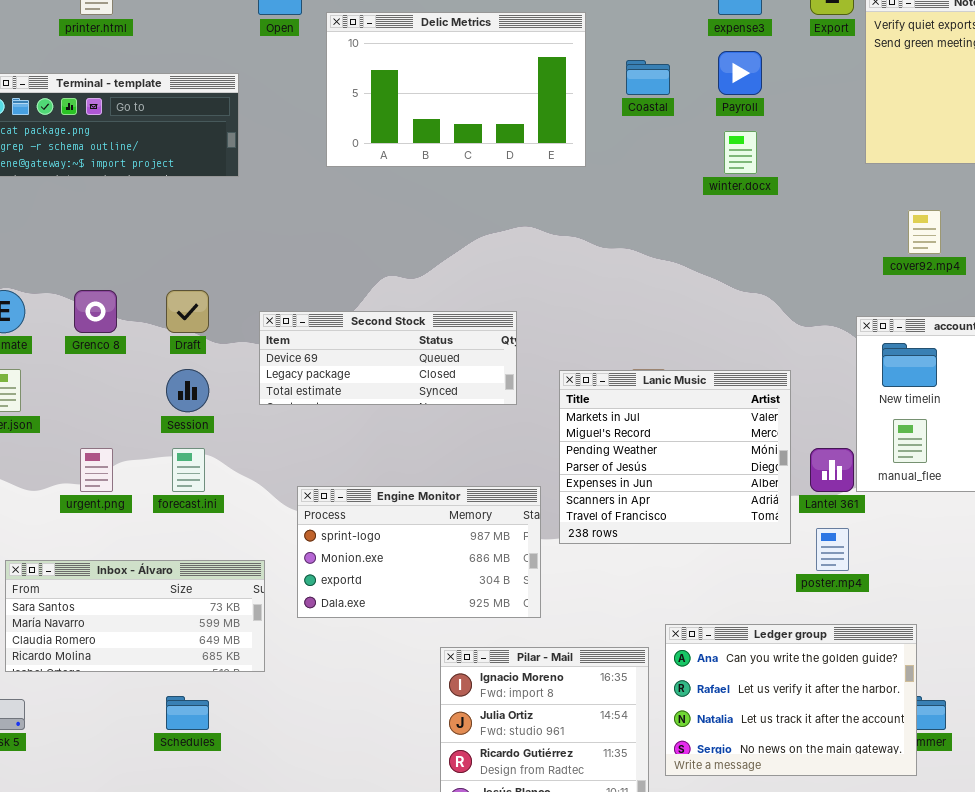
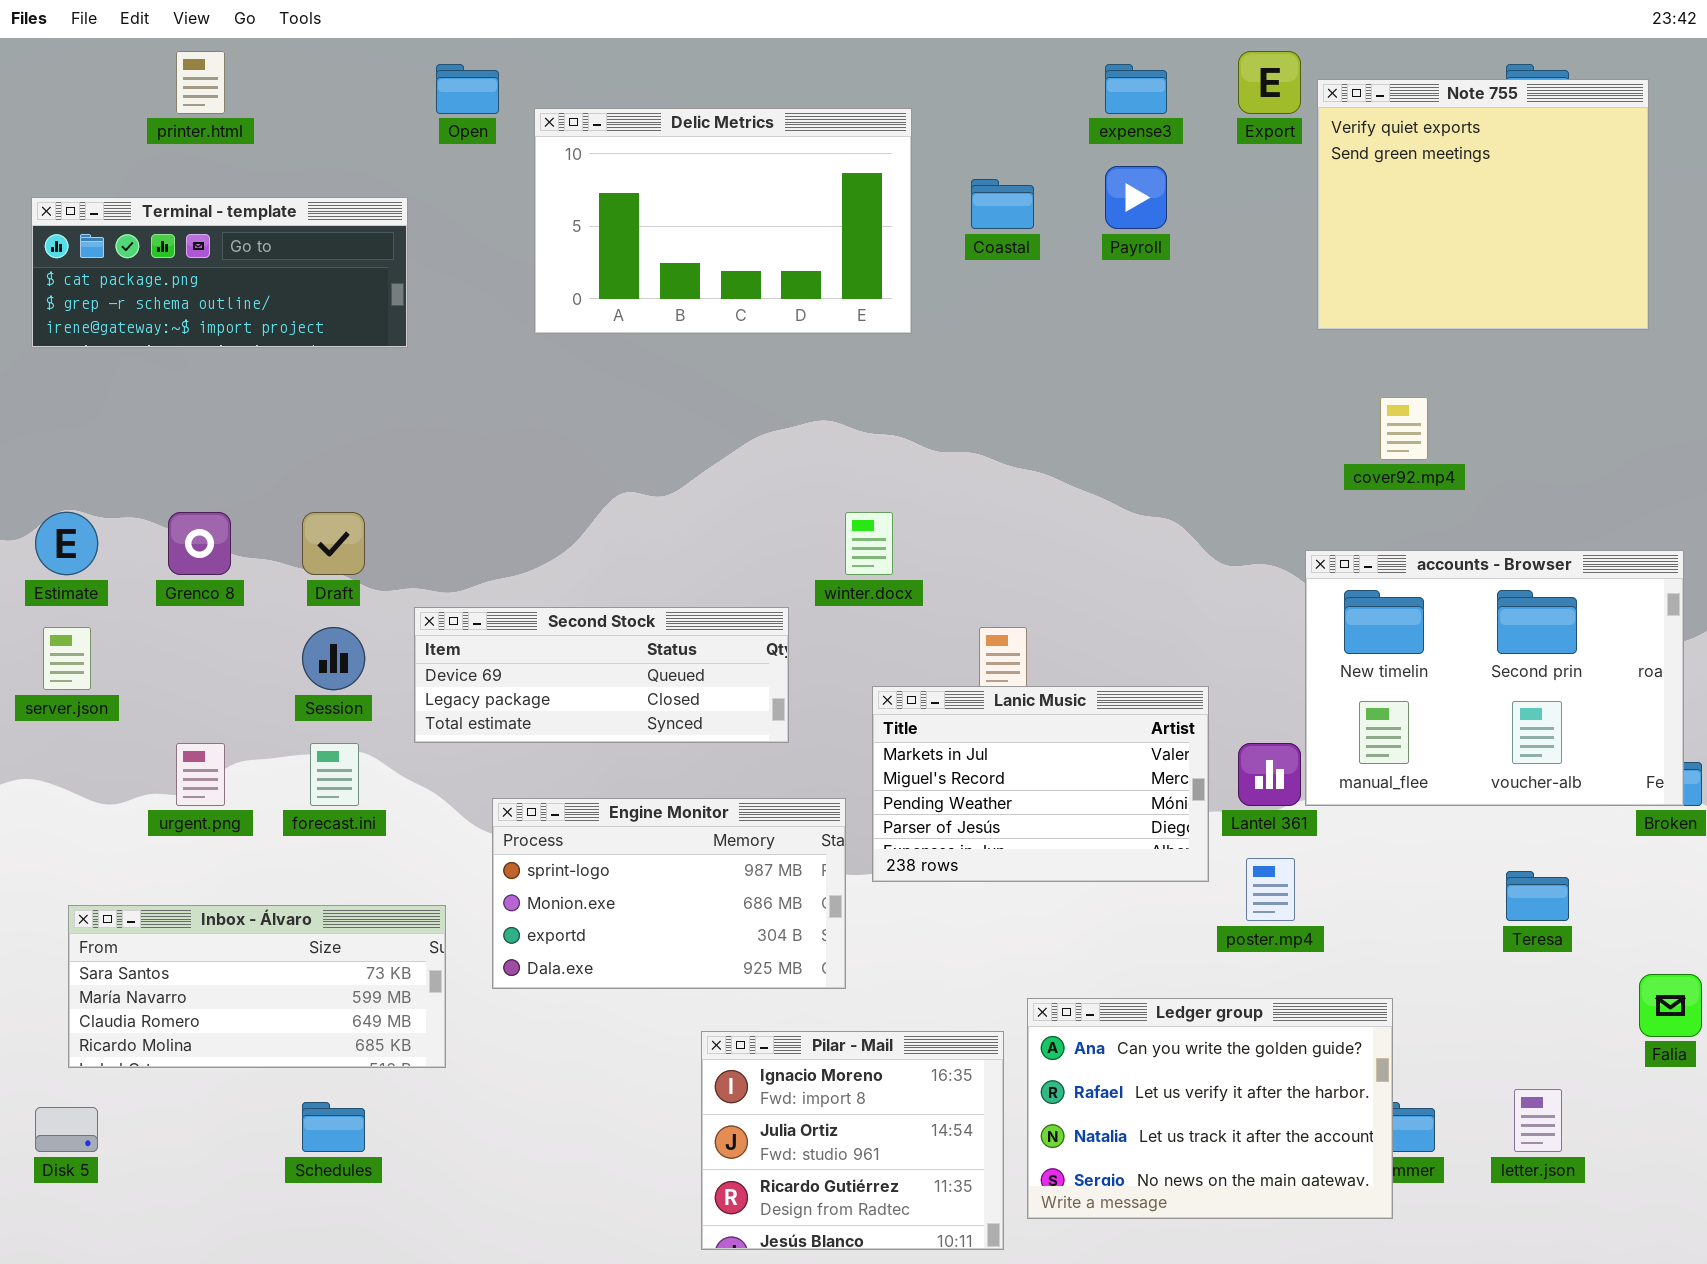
winter.docx: [724,131,757,174] -> [845,512,893,575], moved
Second Stock: [259,311,517,405] -> [414,607,789,743], moved
Lanic Music: [559,370,791,544] -> [872,686,1209,882], resized

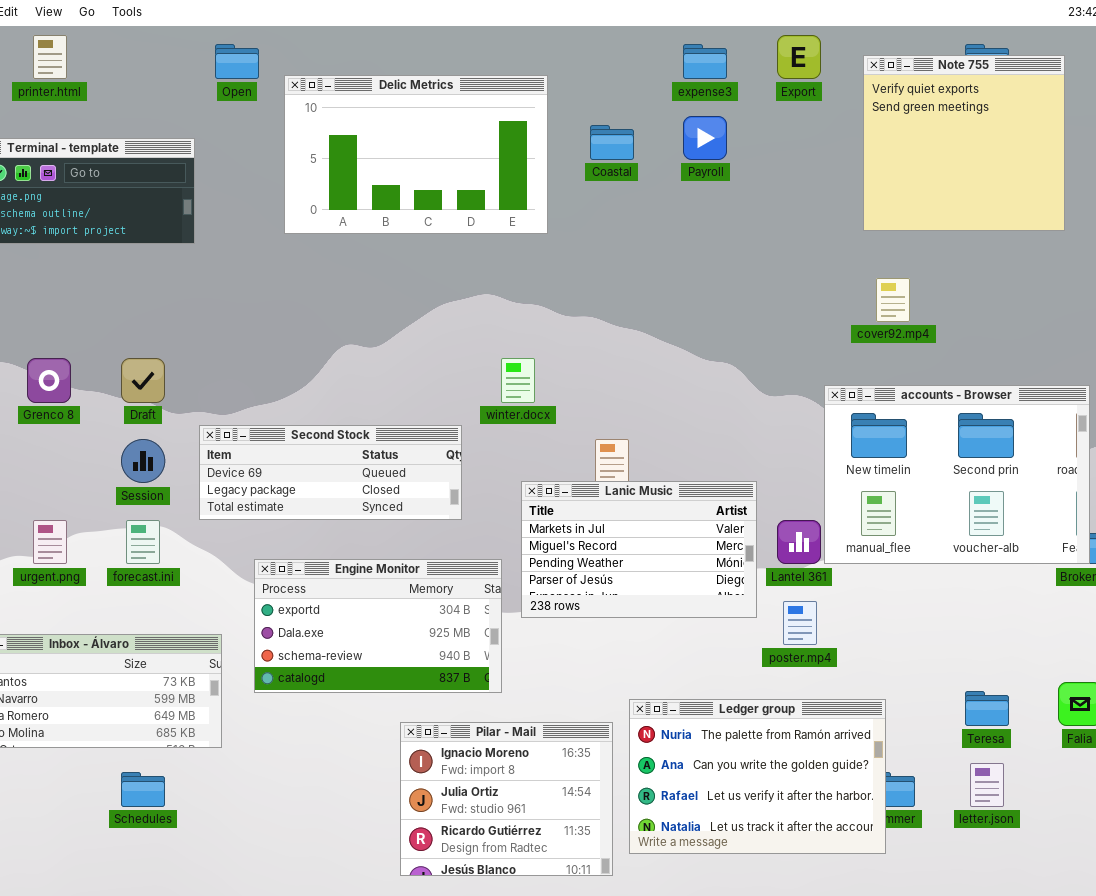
Note 755: [1317,79,1649,330] -> [863,55,1065,231], resized
Engine Monitor: [492,798,846,989] -> [254,559,502,693], scrolled down 2 rows
Teresa: [1506,871,1569,921] -> [965,691,1009,726], moved
Ledger group: [1027,998,1393,1219] -> [629,699,886,854], scrolled up 1 row

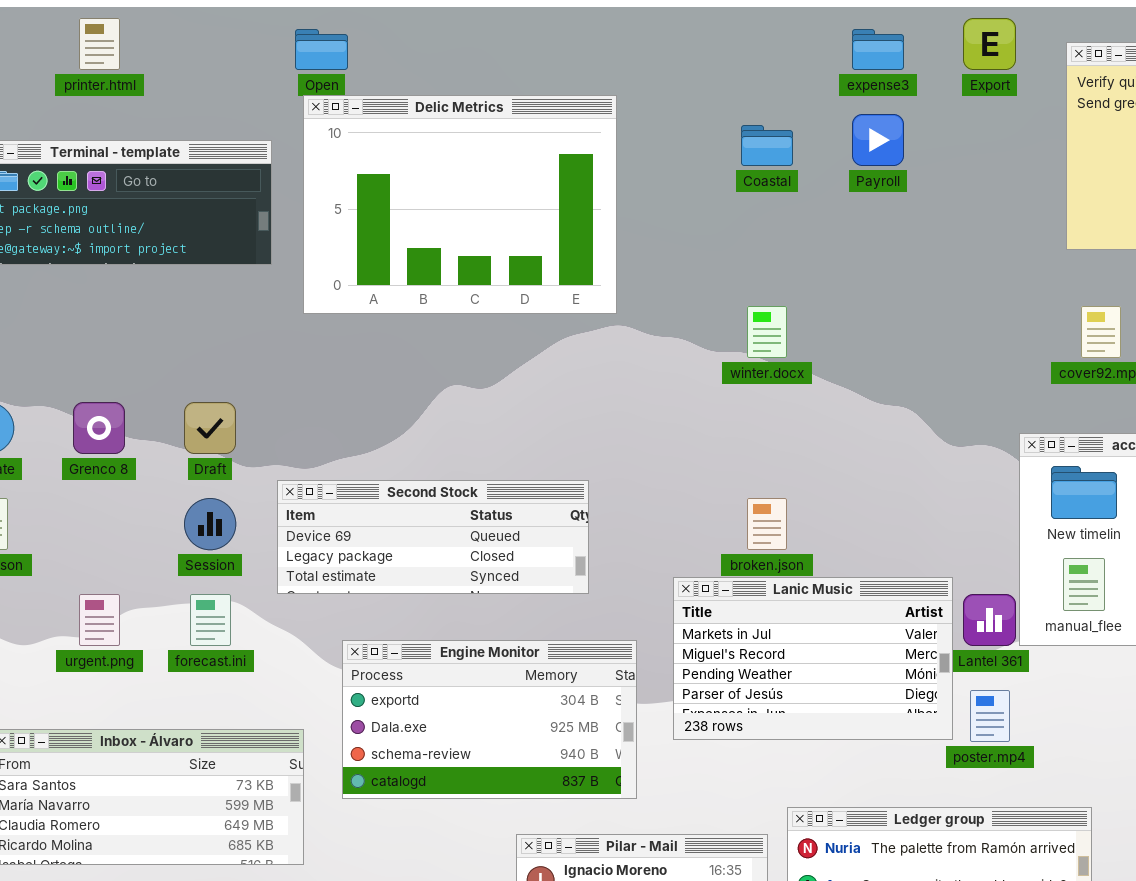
Delic Metrics: [284,75,548,234] -> [303,95,617,314], moved, resized
winter.docx: [501,358,535,403] -> [747,306,787,358], moved
Lanic Music: [521,481,757,618] -> [673,577,953,740], moved

